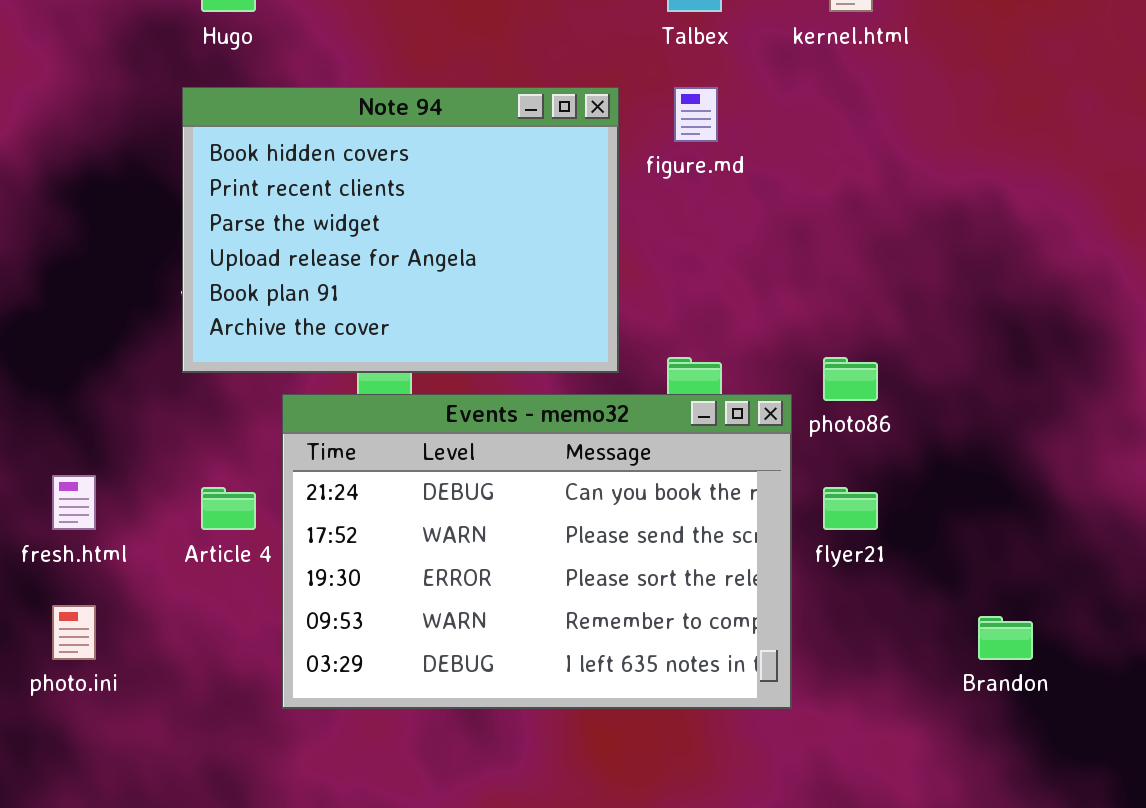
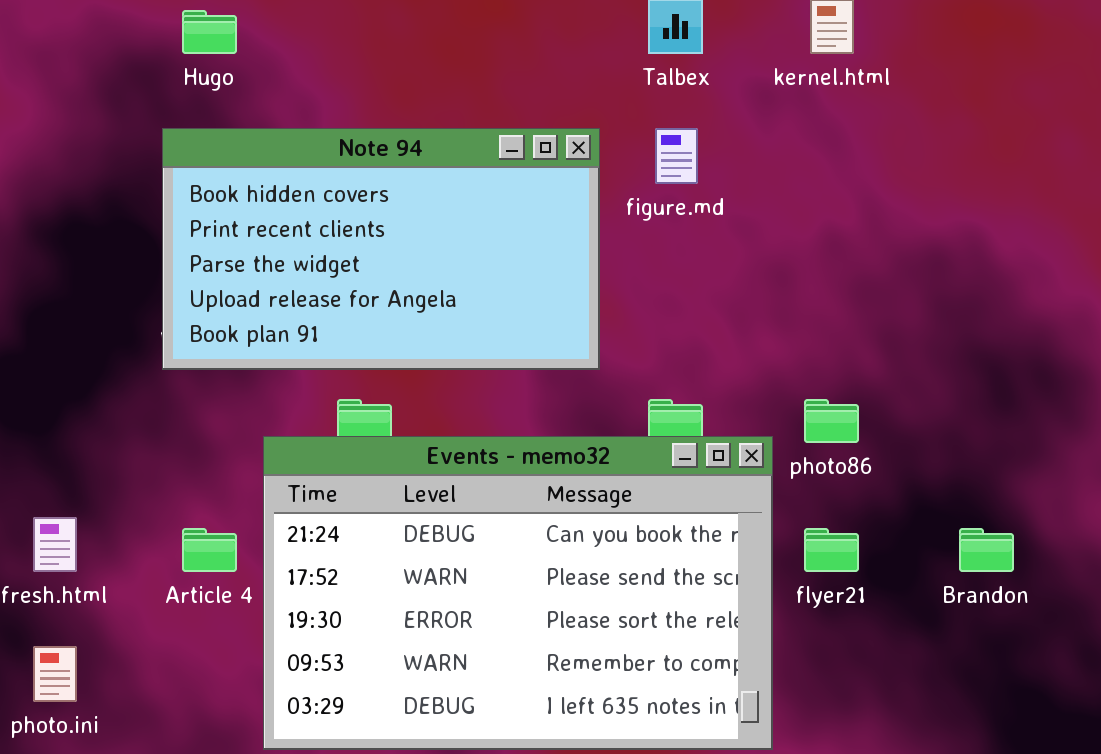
Note 94: [182,87,619,373] -> [162,128,600,370], resized
Brandon: [978,616,1033,660] -> [959,528,1014,572], moved

